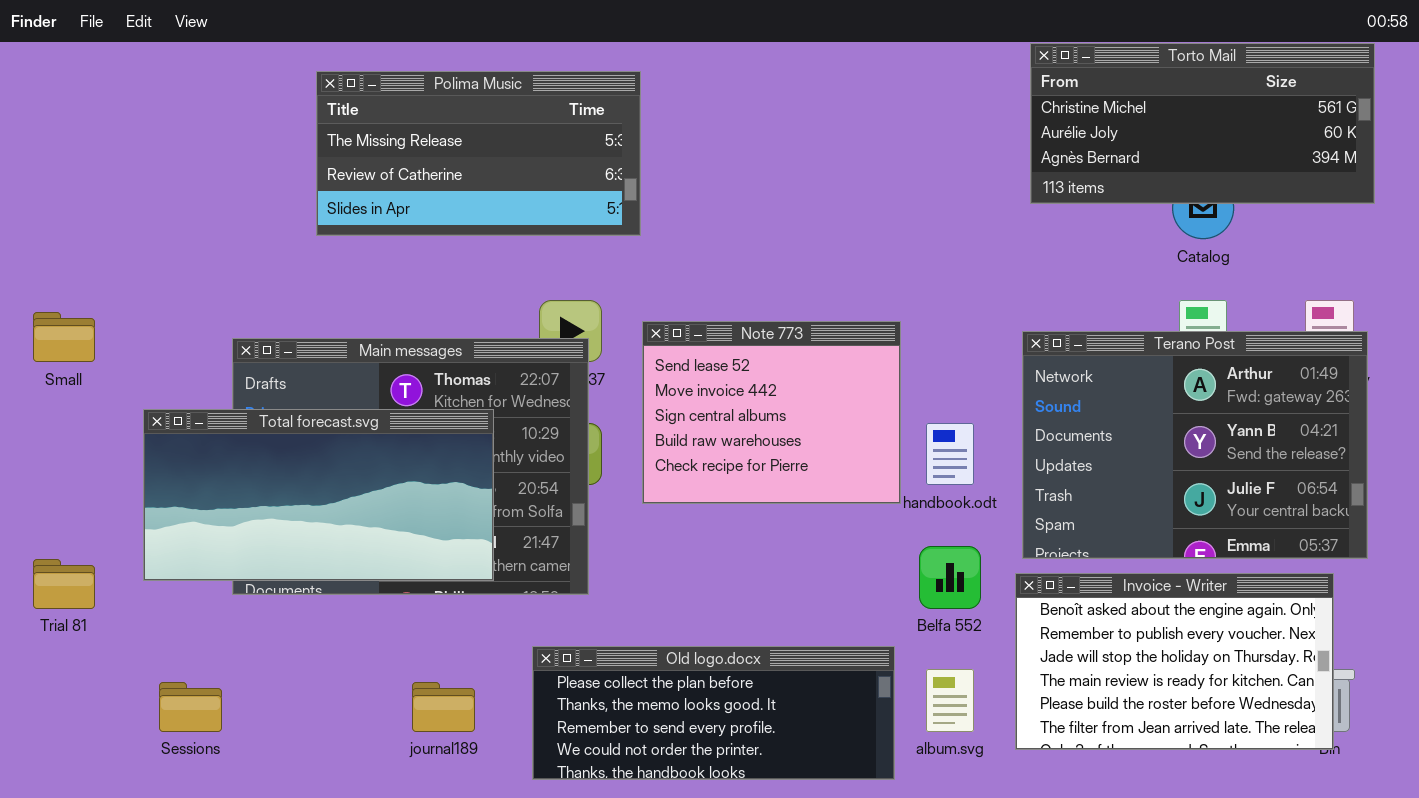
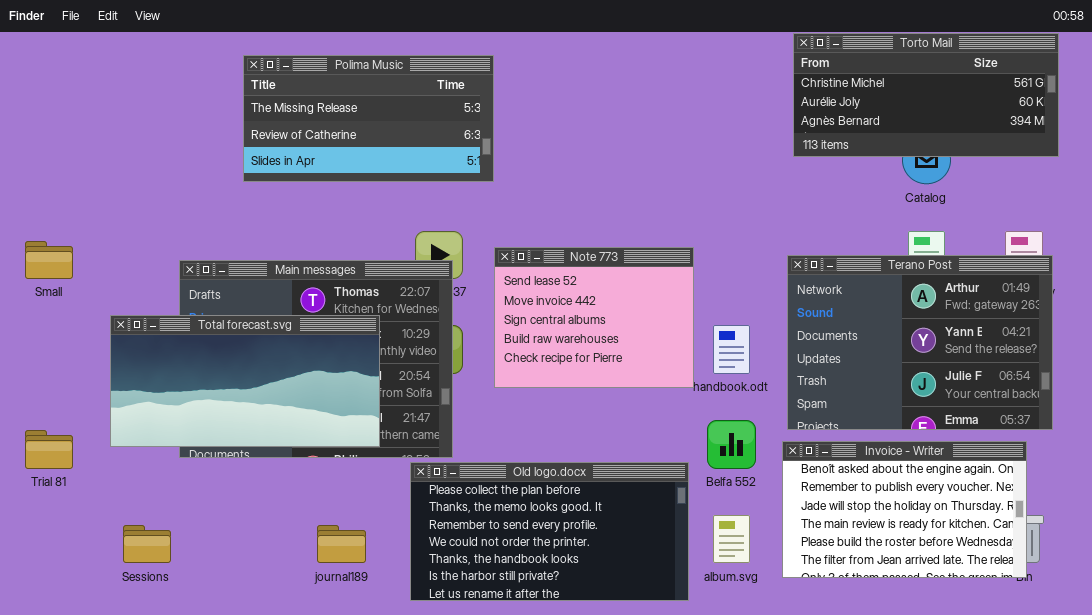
Old logo.docx: [532,646,895,780] -> [410,462,689,601], resized

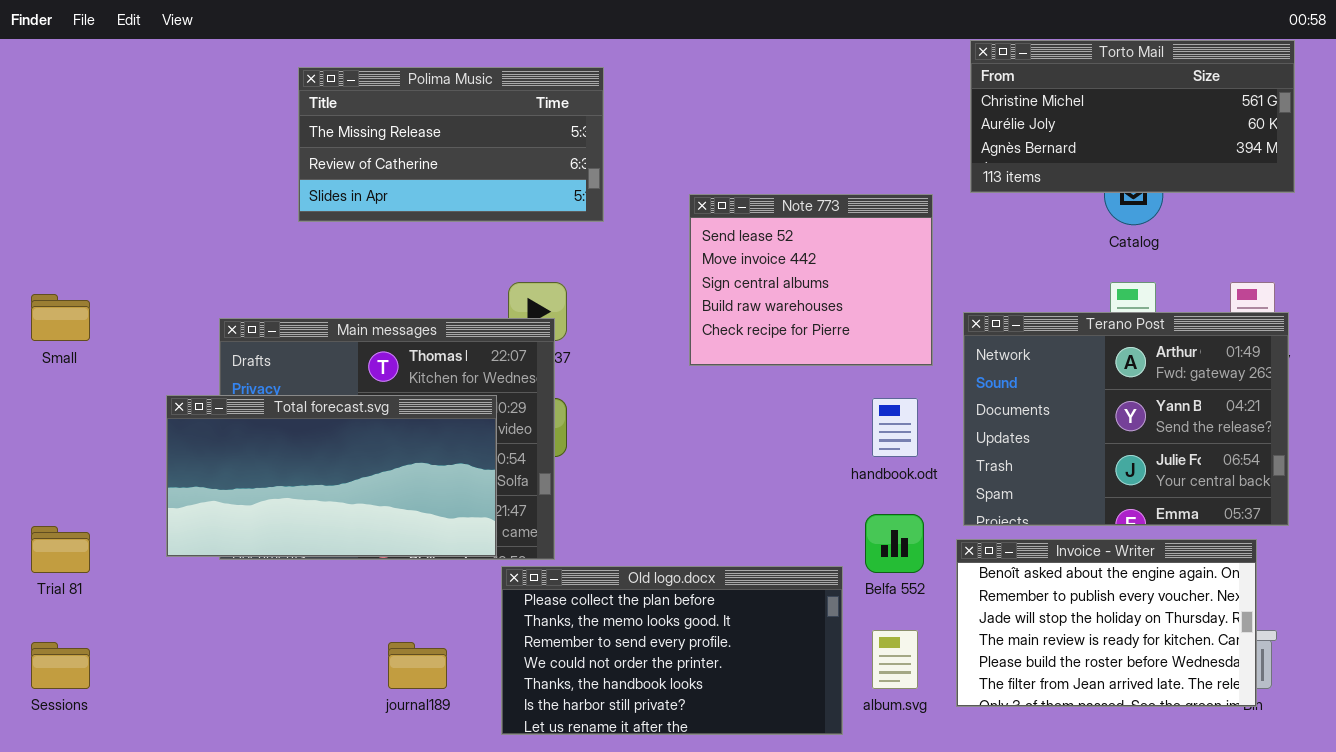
Note 773: [494,247,694,388] -> [689,194,933,366], moved
Total forecast.svg: [110,315,380,447] -> [166,395,497,557], moved
Sessions: [123,525,171,563] -> [31,642,90,689], moved

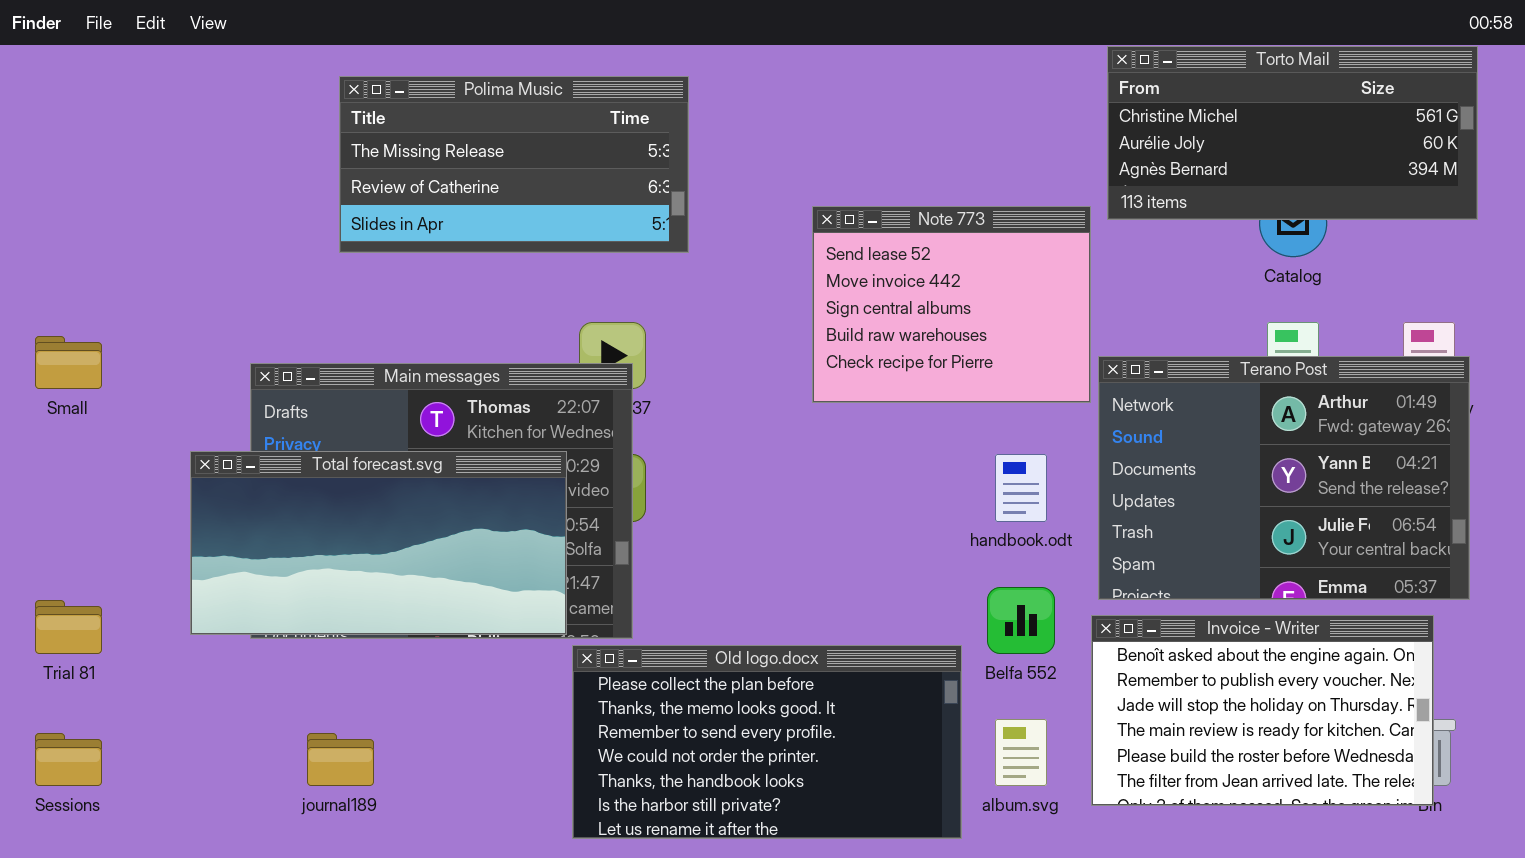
Note 773: [689,194,933,366] -> [812,206,1091,403], moved
journal189: [388,642,447,689] -> [307,733,374,786], moved

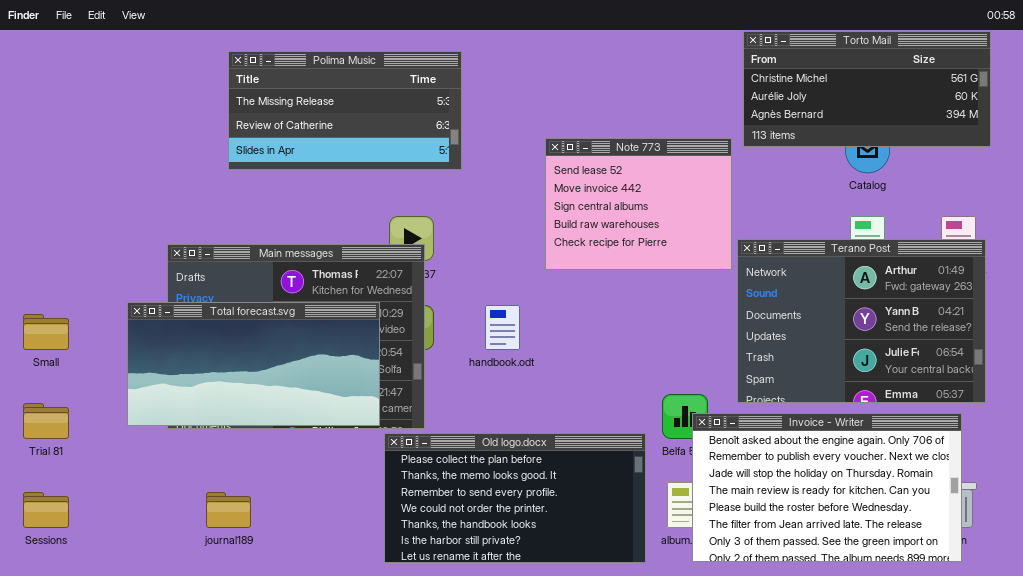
Small: [35,336,102,389] -> [23,314,69,350], moved
handbook.odt: [995,454,1047,522] -> [485,305,520,350], moved
Invoice - Writer: [1091,615,1434,806] -> [692,413,962,562], resized

